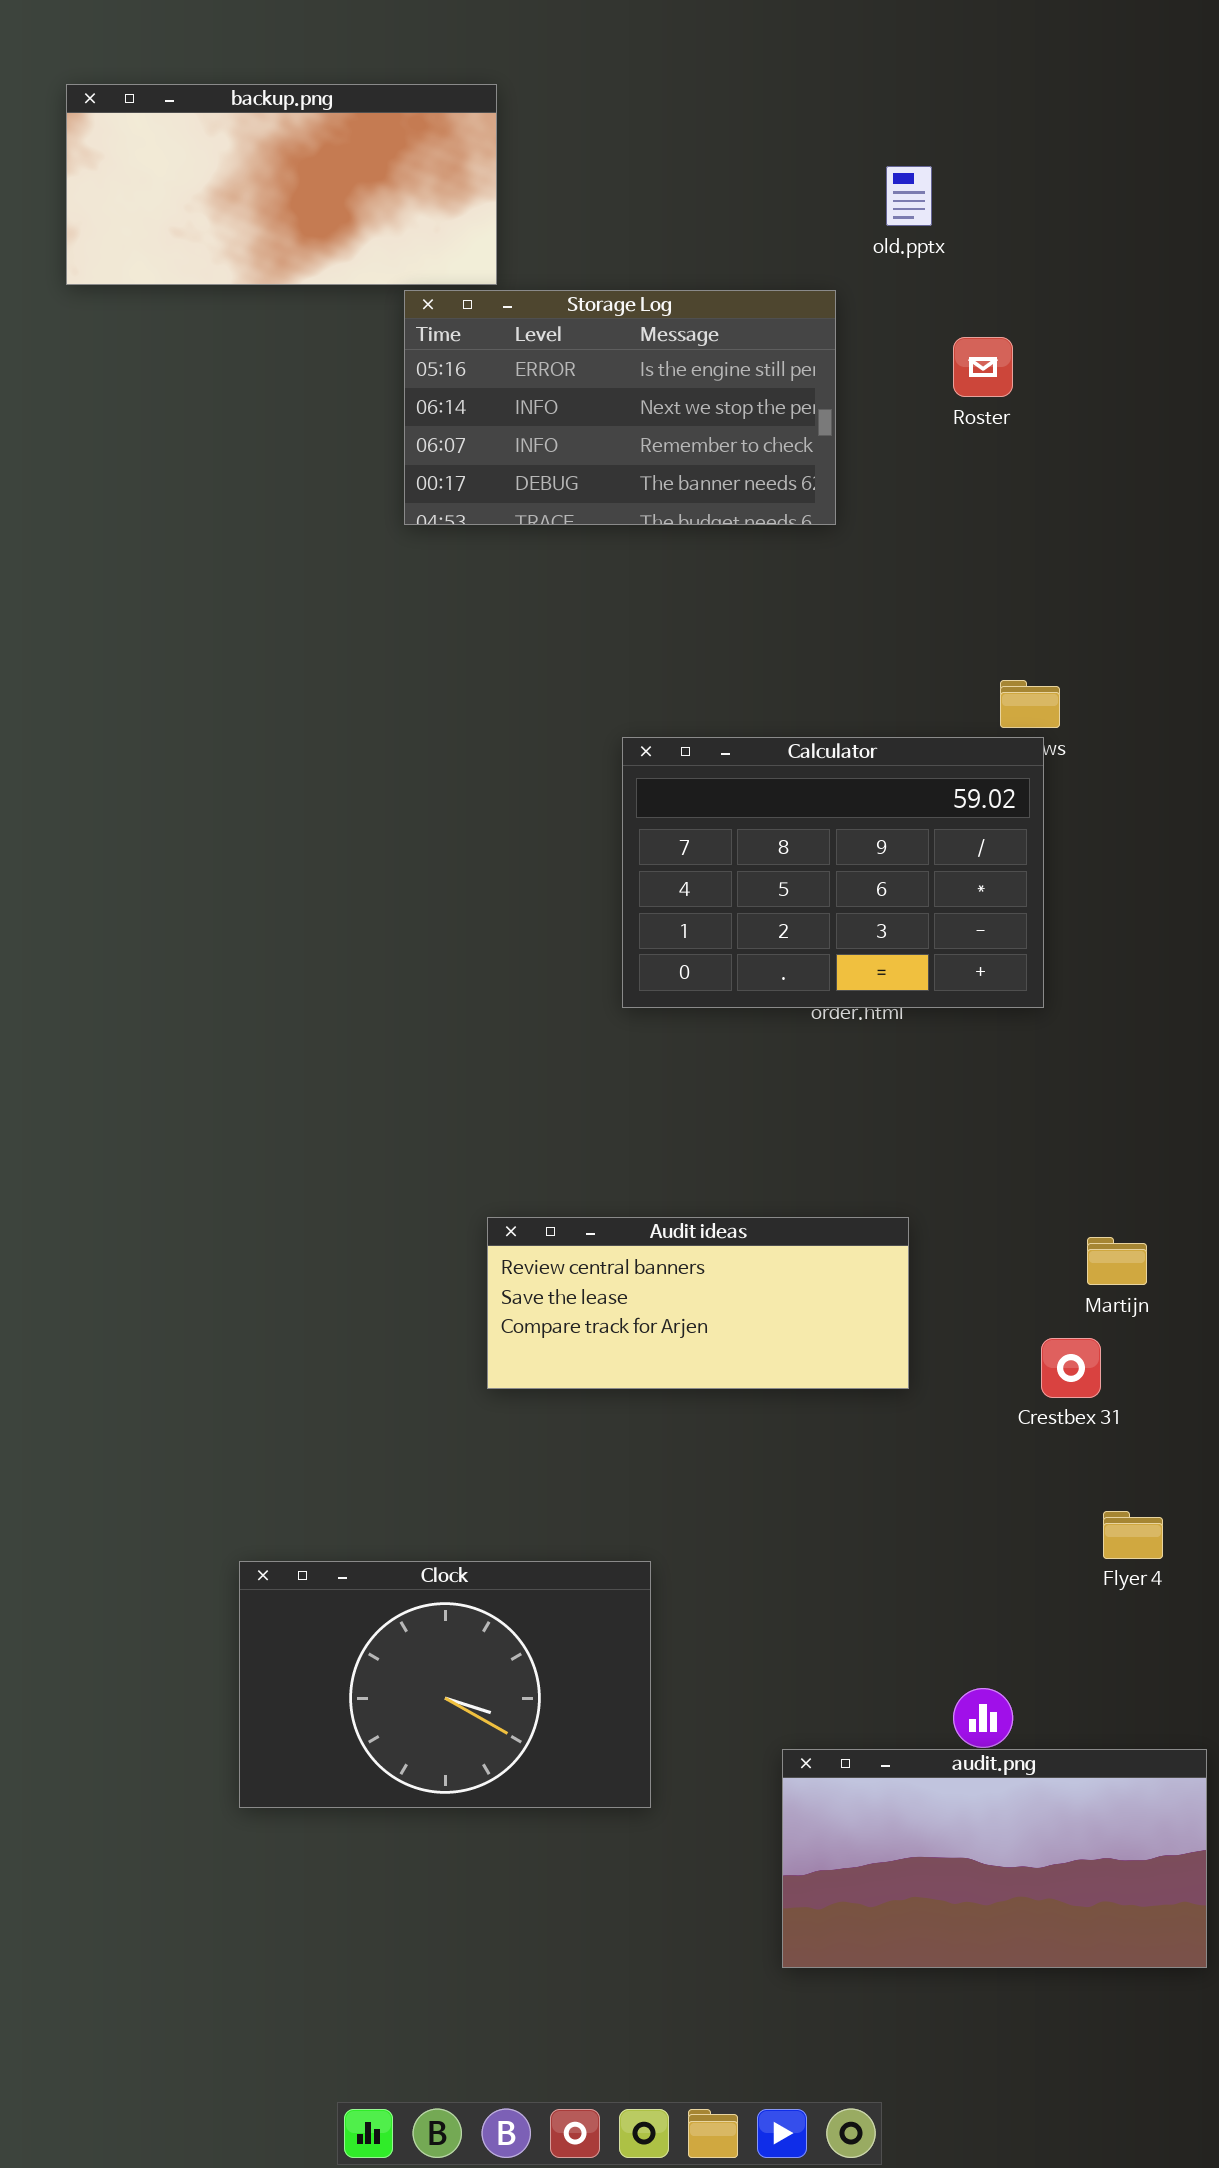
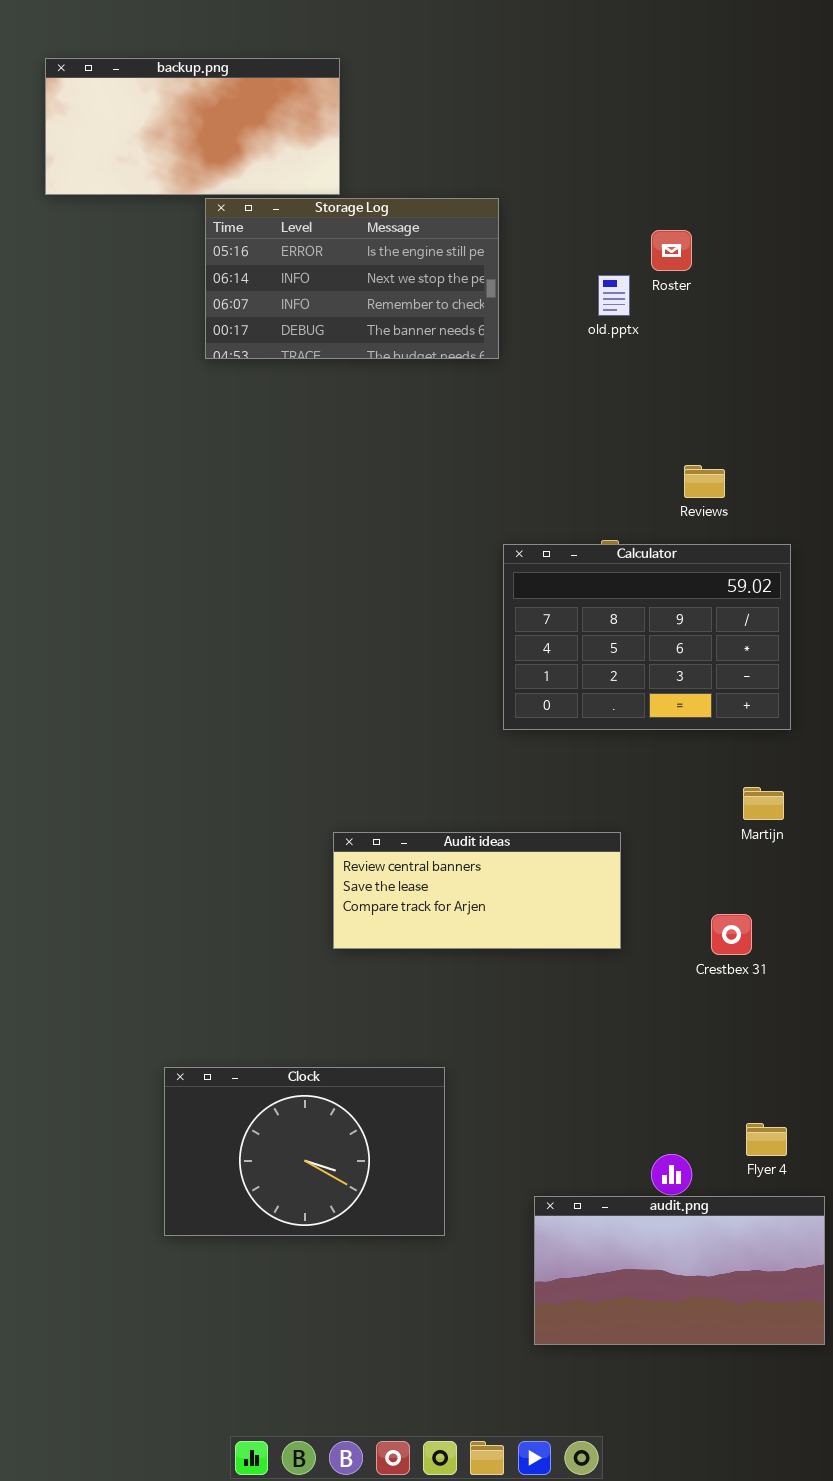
old.pptx: [886,166,932,226] -> [598,275,630,316], moved
Storage Log: [404,290,836,525] -> [205,198,499,359], moved
Calculator: [622,737,1044,1008] -> [503,544,791,730], moved
Martijn: [1087,1237,1147,1285] -> [743,787,784,820], moved
Flyer 4: [1103,1511,1163,1559] -> [746,1123,787,1156], moved

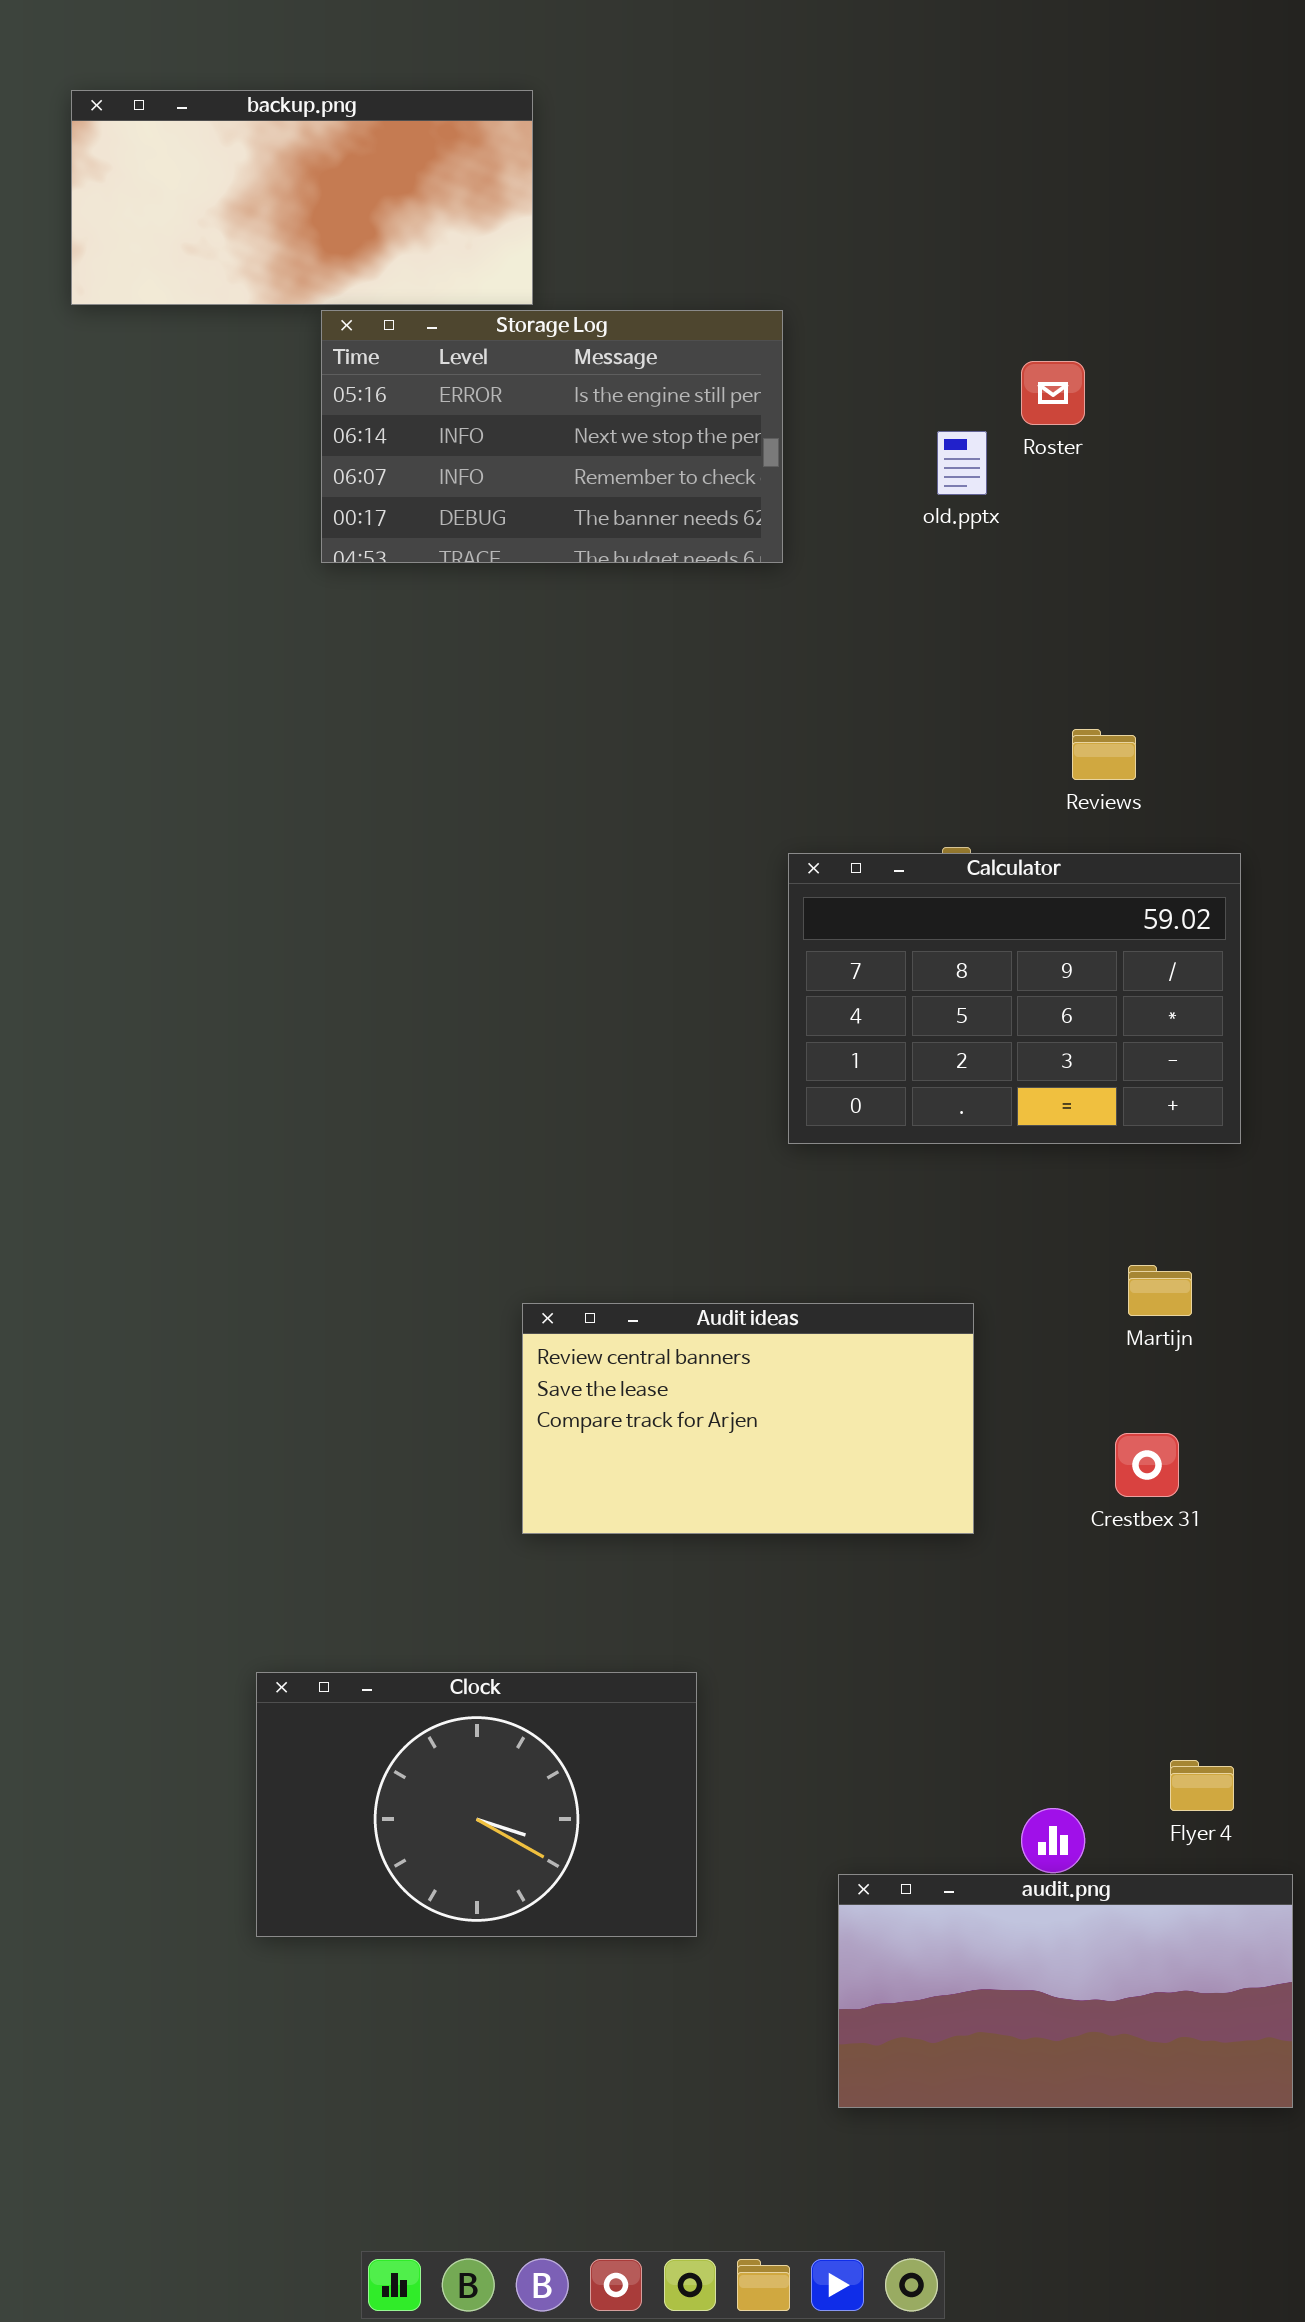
Martijn: [743,787,784,820] -> [1128,1265,1192,1316], moved
Audit ideas: [333,832,621,949] -> [522,1303,974,1534], resized

